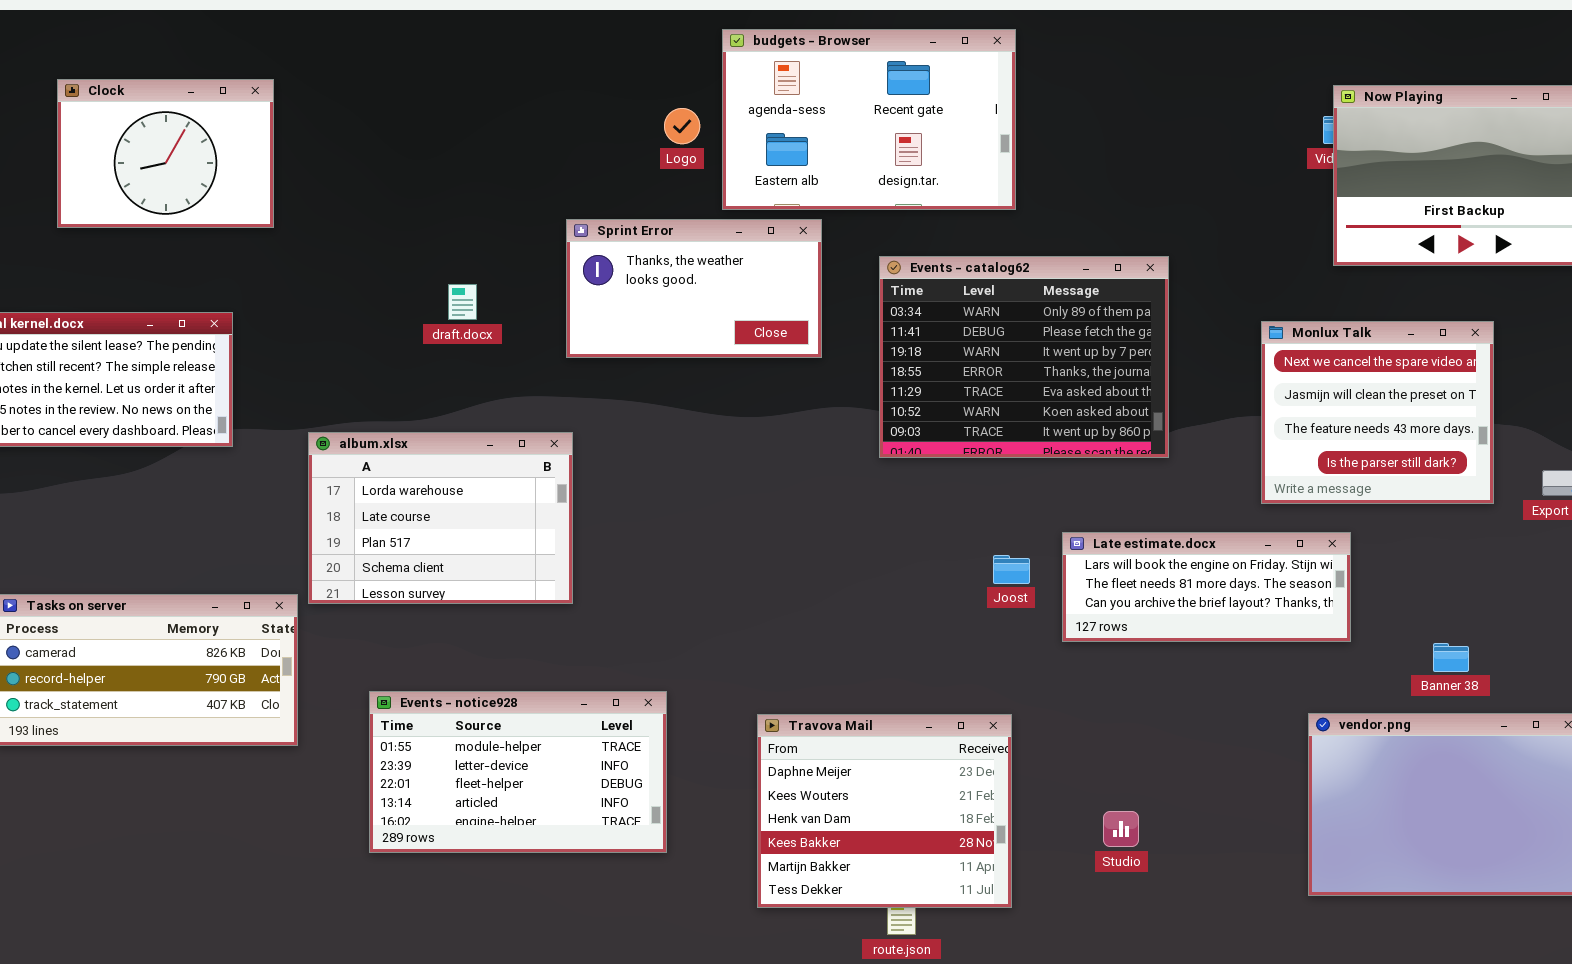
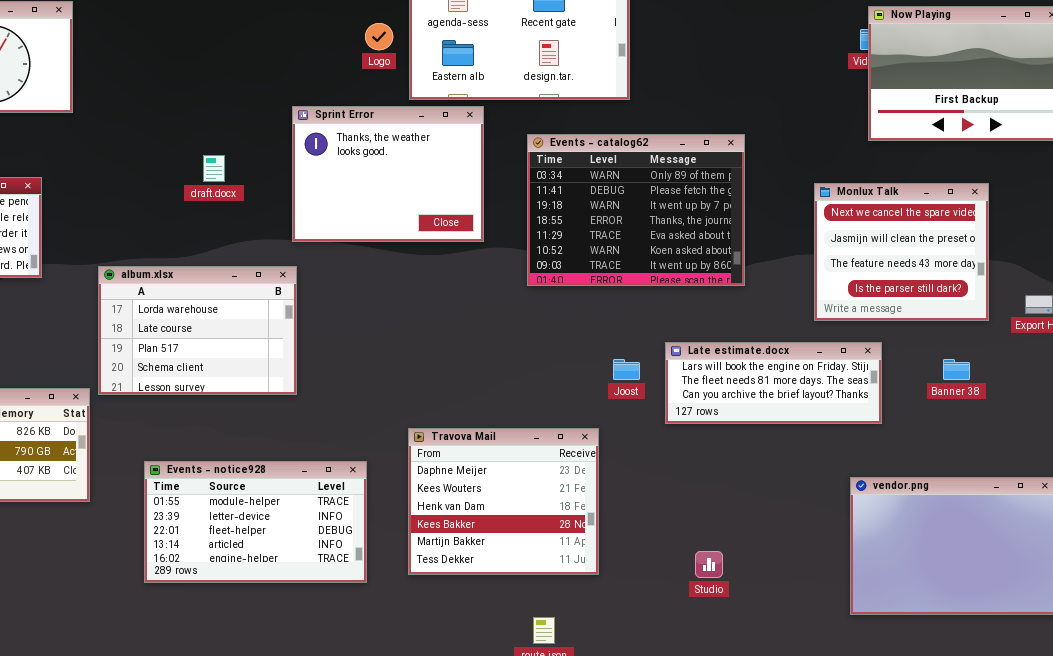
Sprint Error: [566,219,822,358] -> [292,106,484,242], resized
Banner 38: [1433,643,1469,672] -> [943,359,970,380], moved
Travova Mail: [757,714,1012,908] -> [408,428,599,575], moved

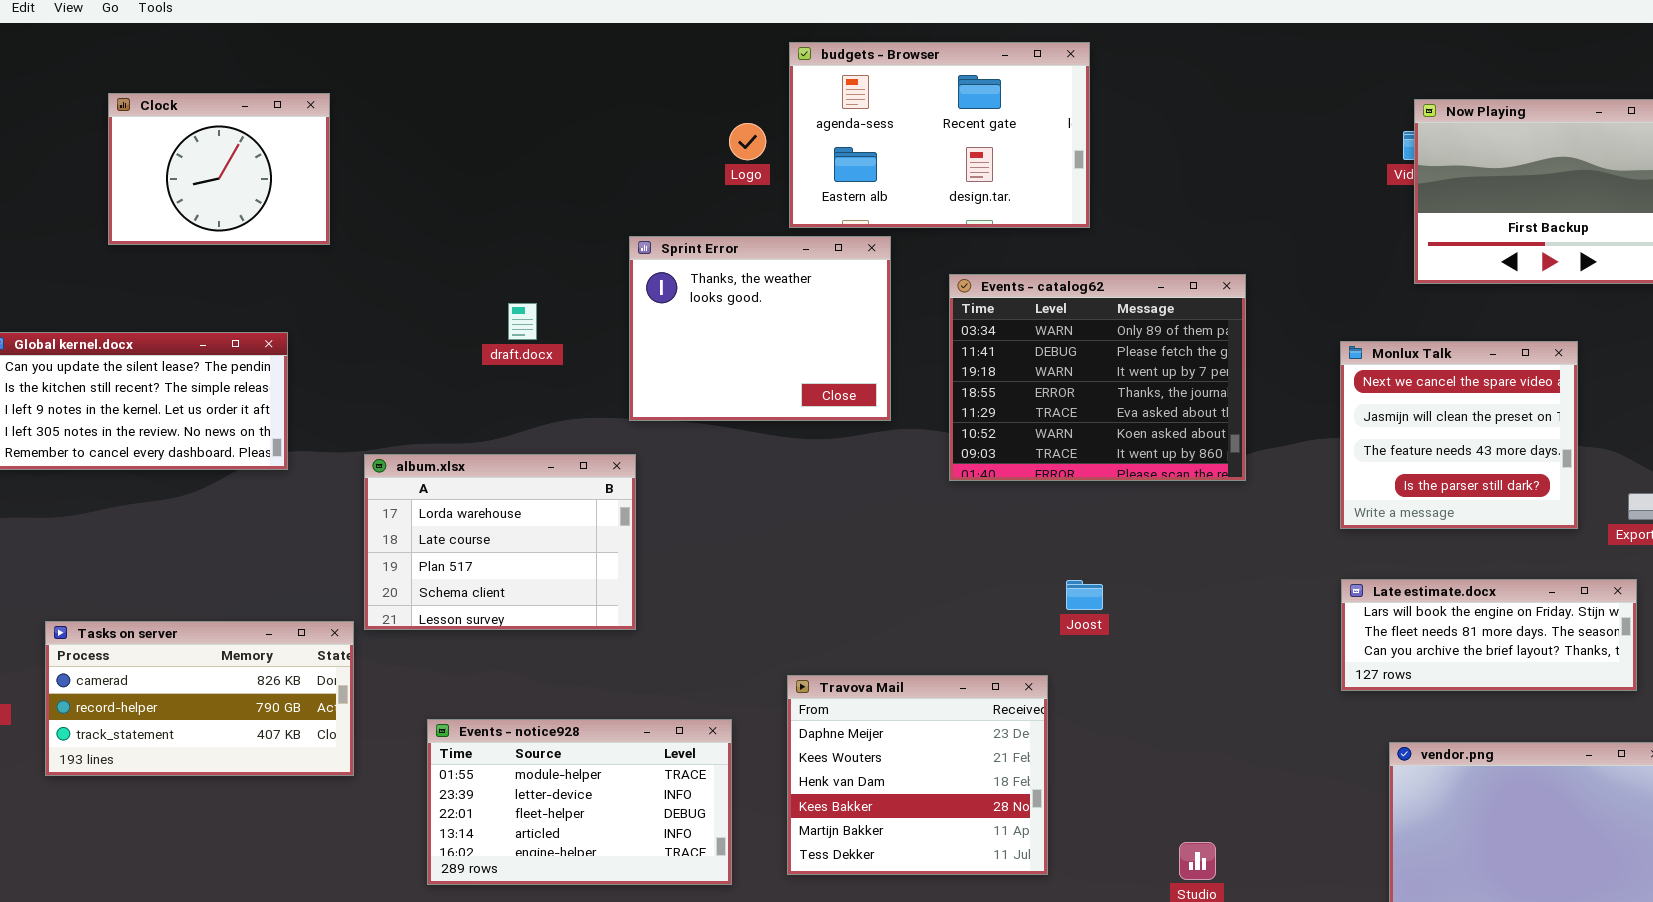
Late estimate.docx: [665,342,882,424] -> [1341,579,1637,691], moved

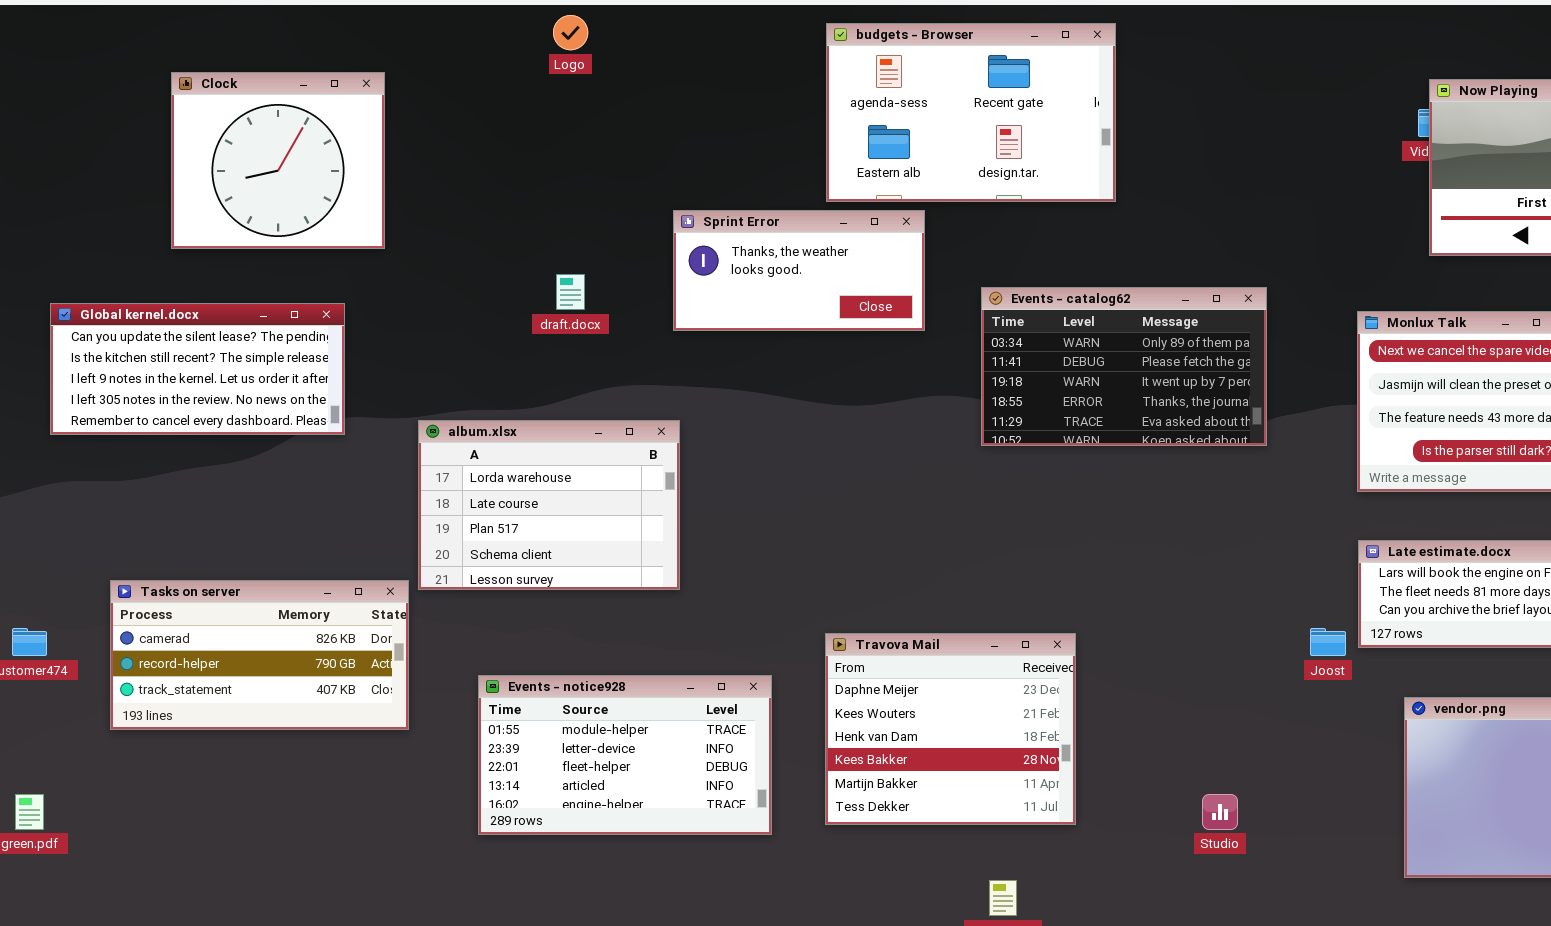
Clock: [108,93,330,245] -> [171,72,385,249], resized
Logo: [729,123,766,160] -> [553,15,588,50], moved
Sprint Error: [629,236,891,421] -> [673,210,925,331], resized
Events - catalog62: [949,274,1246,481] -> [981,287,1267,446], resized
Joost: [1066,580,1103,610] -> [1310,628,1346,656], moved

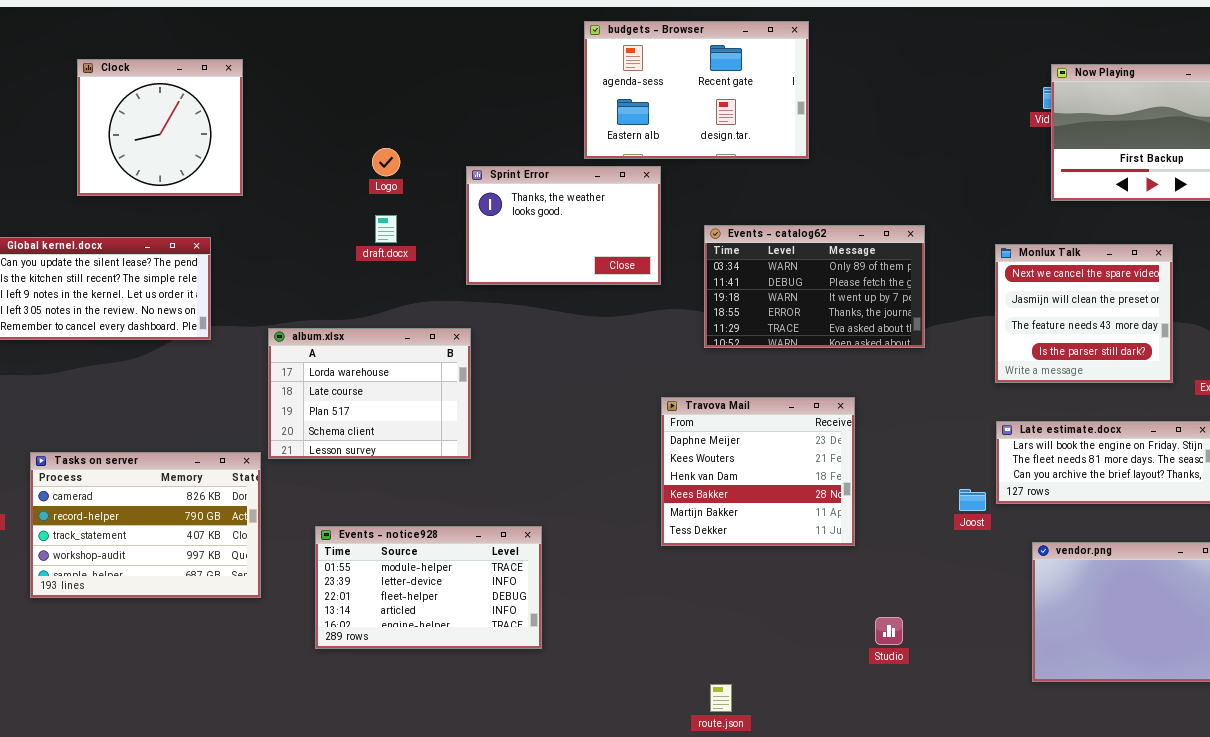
Logo: [553,15,588,50] -> [372,148,400,176], moved
Sprint Error: [673,210,925,331] -> [466,166,661,285], resized
Tasks on server: [110,580,409,730] -> [30,452,261,598], resized
Travova Mail: [825,633,1076,825] -> [661,397,855,546], moved

